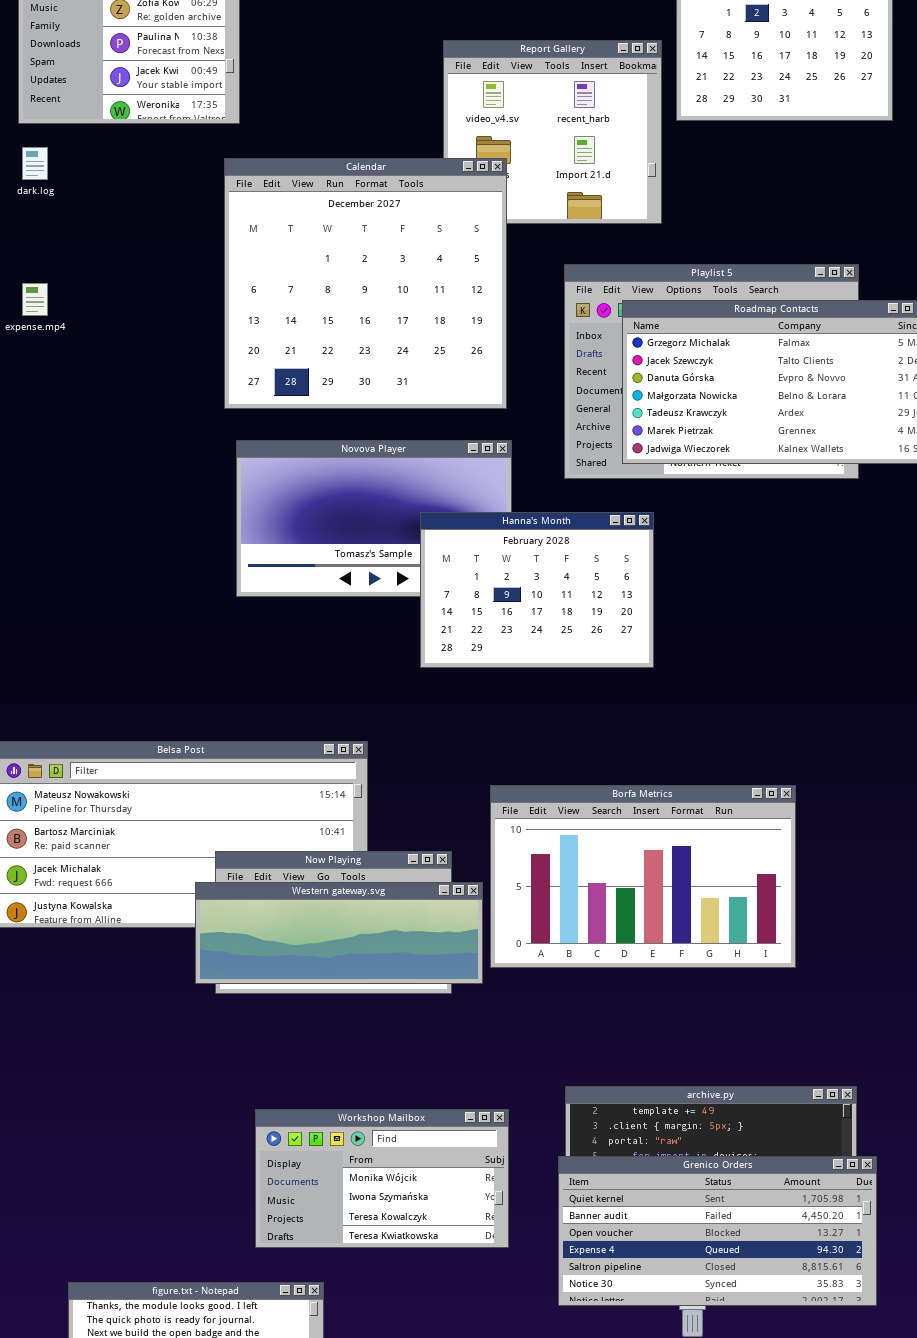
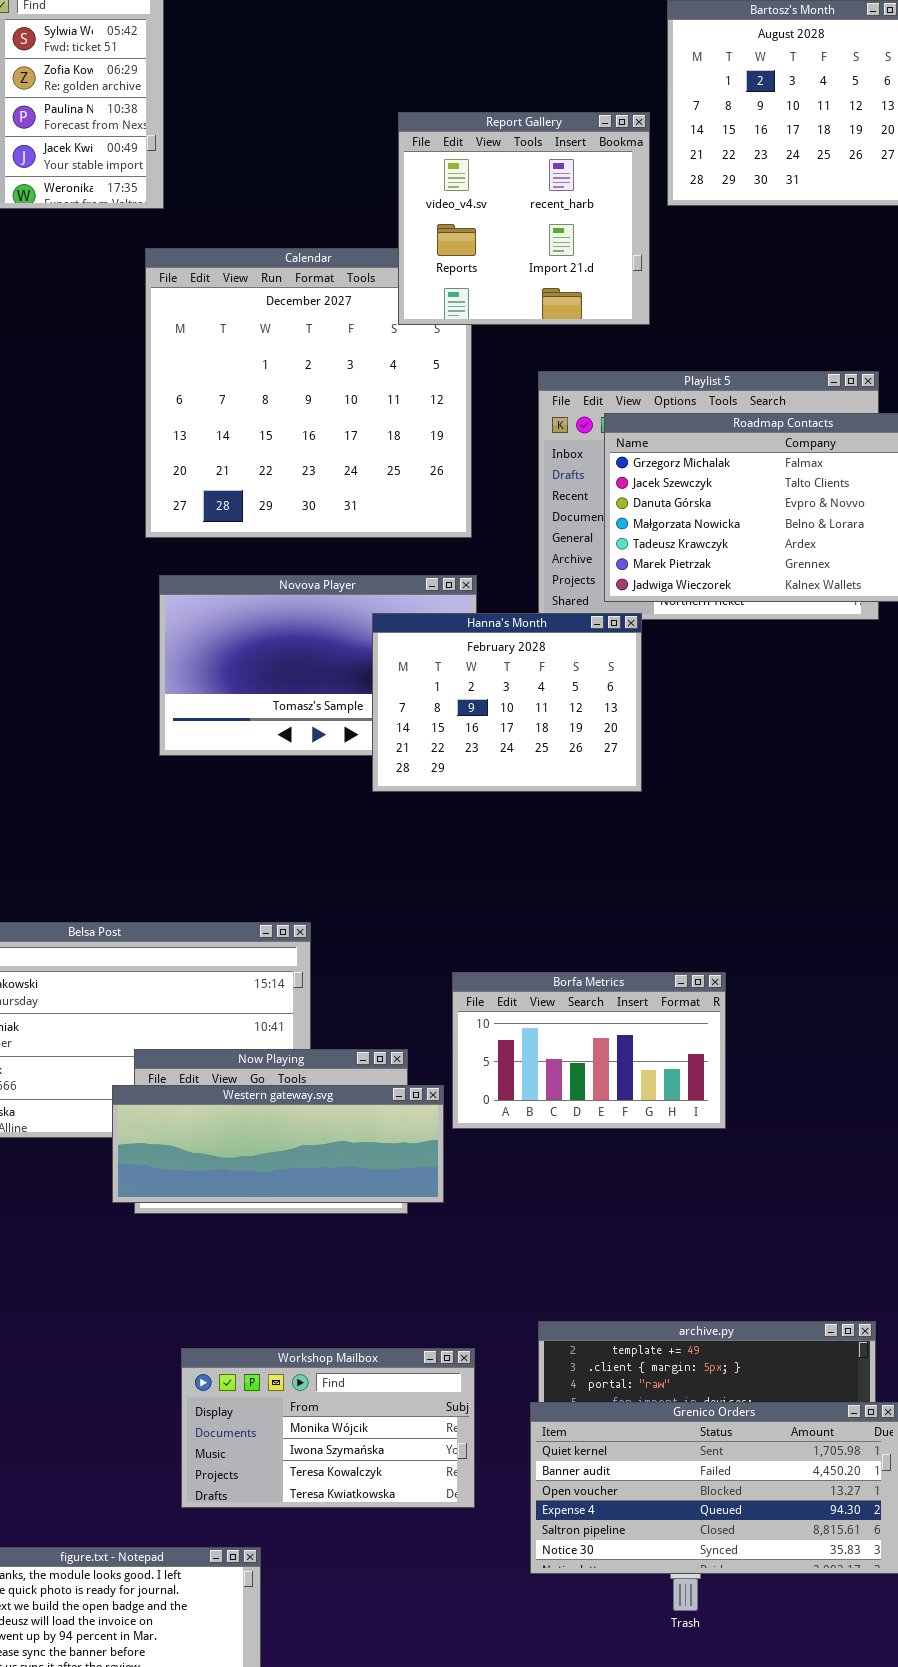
Report Gallery: [443,40,662,224] -> [398,112,650,325], raised
Hanna's Month: [420,512,654,668] -> [372,613,642,792], moved
Borfa Metrics: [490,785,796,968] -> [452,972,726,1129], resized

